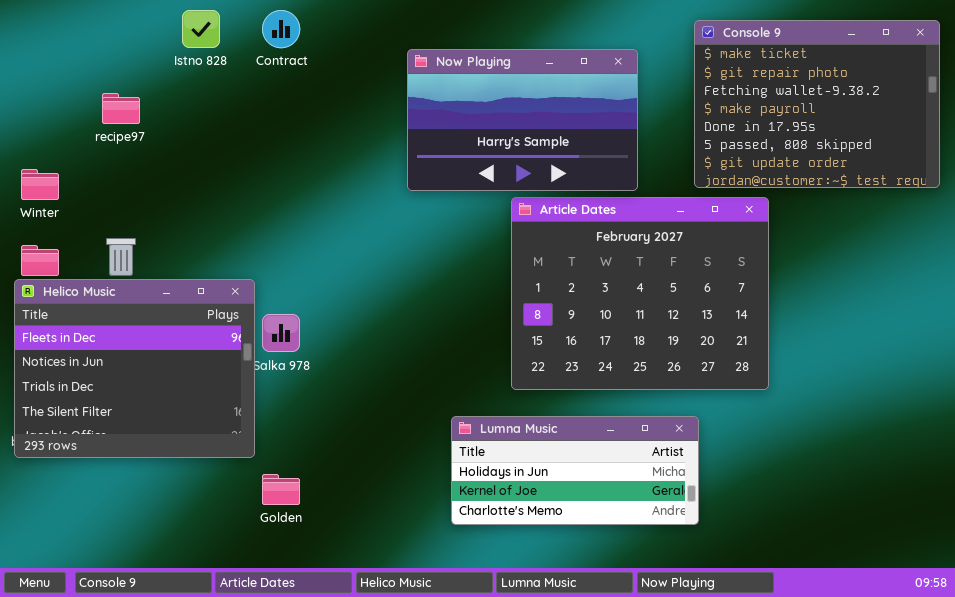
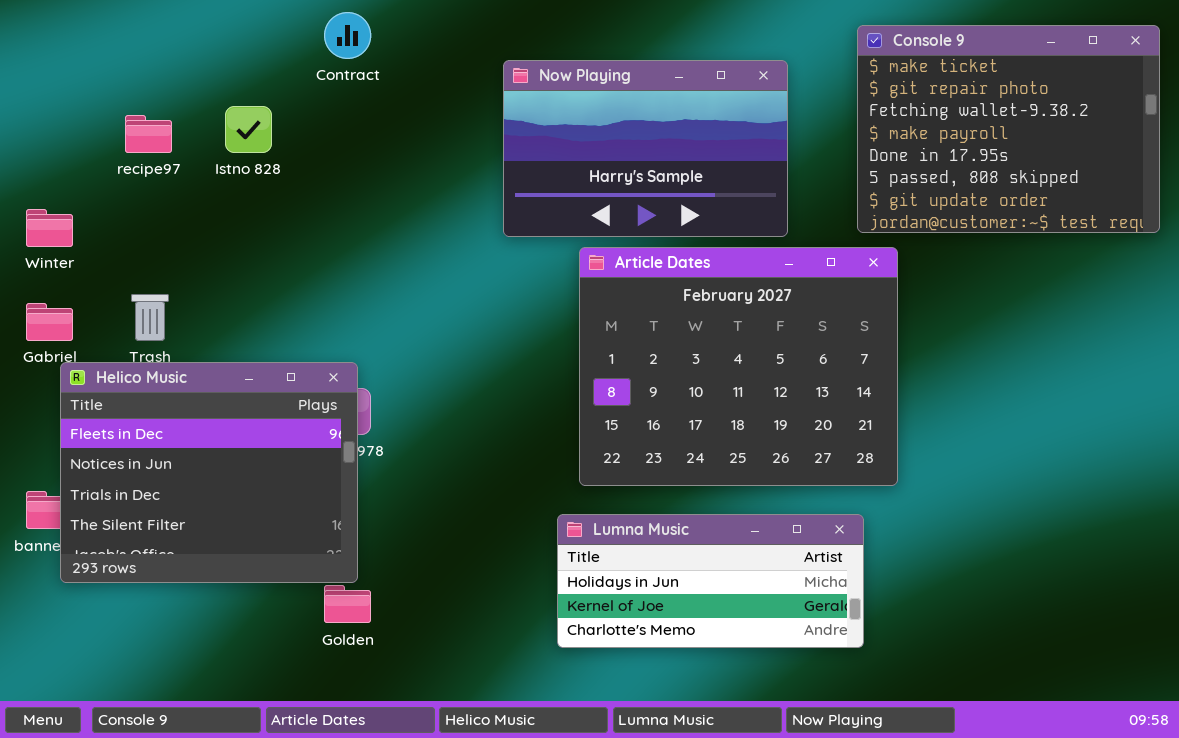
Istno 828: [182,10,220,48] -> [225,106,272,153], moved
Article Dates: [511,197,769,390] -> [579,247,898,486], moved
Helico Music: [14,279,255,458] -> [60,362,358,583], moved

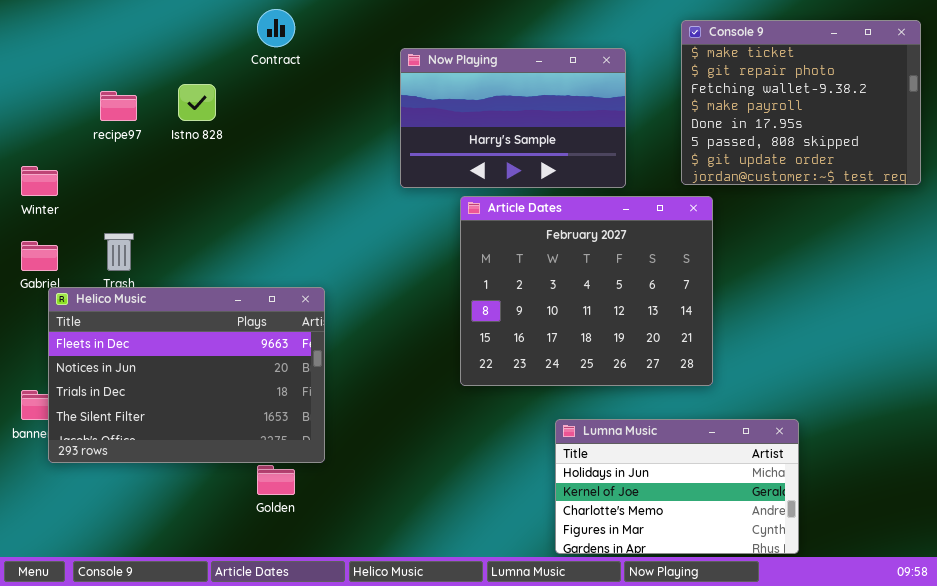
Helico Music: [60,362,358,583] -> [48,287,325,463], resized
Lumna Music: [557,514,864,648] -> [555,419,799,554], moved, resized

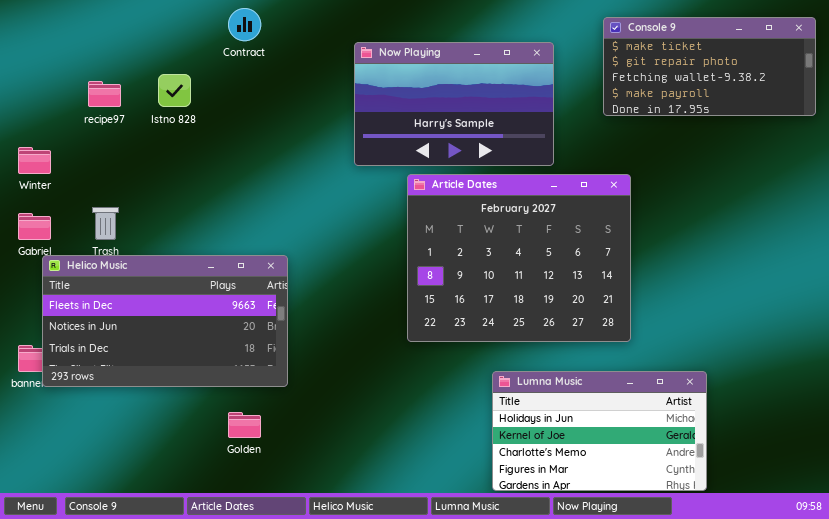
Console 9: [681,20,921,185] -> [603,17,816,116], resized
Helico Music: [48,287,325,463] -> [42,255,288,387], resized

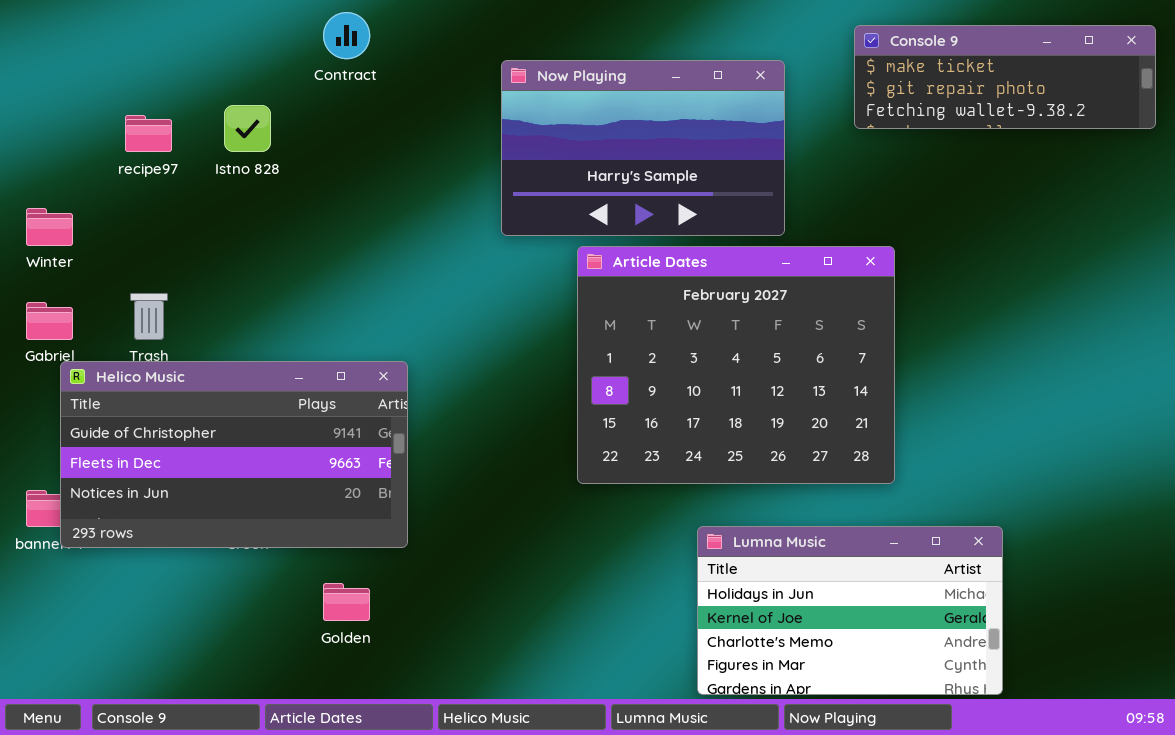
Console 9: [603,17,816,116] -> [854,25,1156,129], resized
Helico Music: [42,255,288,387] -> [60,361,408,548], scrolled up 1 row

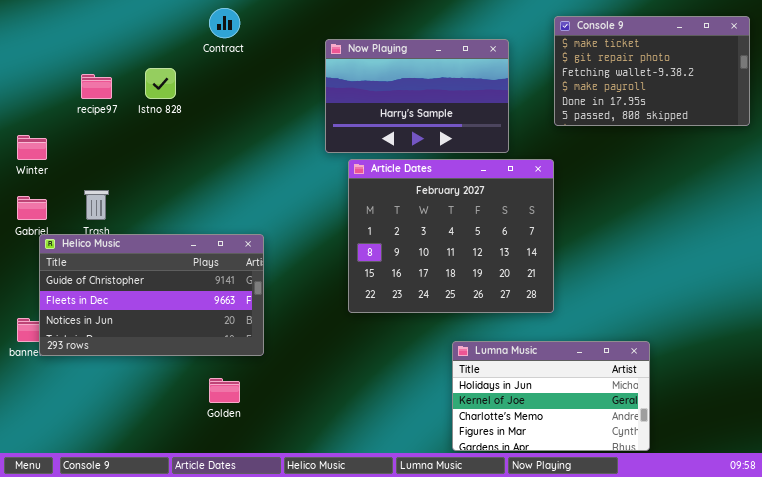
Console 9: [854,25,1156,129] -> [554,16,750,126], resized
Article Dates: [577,246,895,484] -> [348,159,554,313], moved

